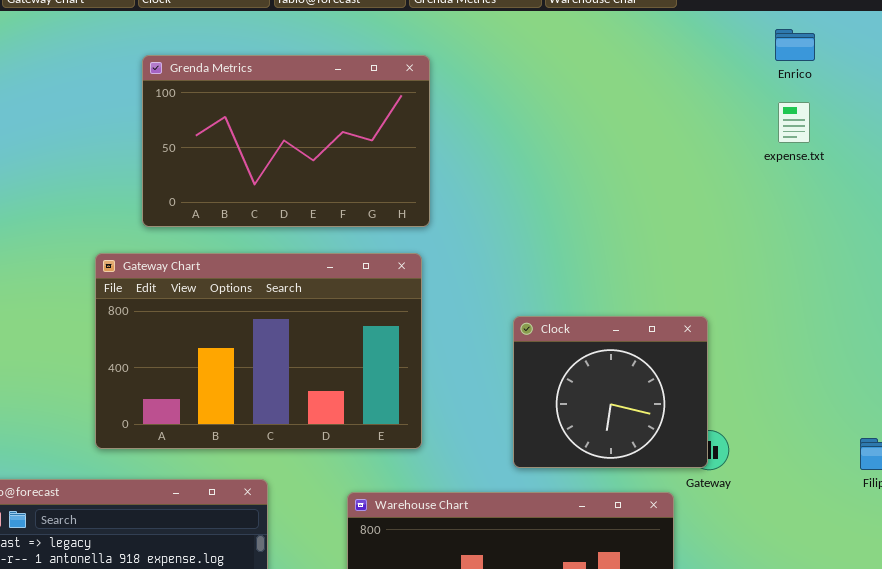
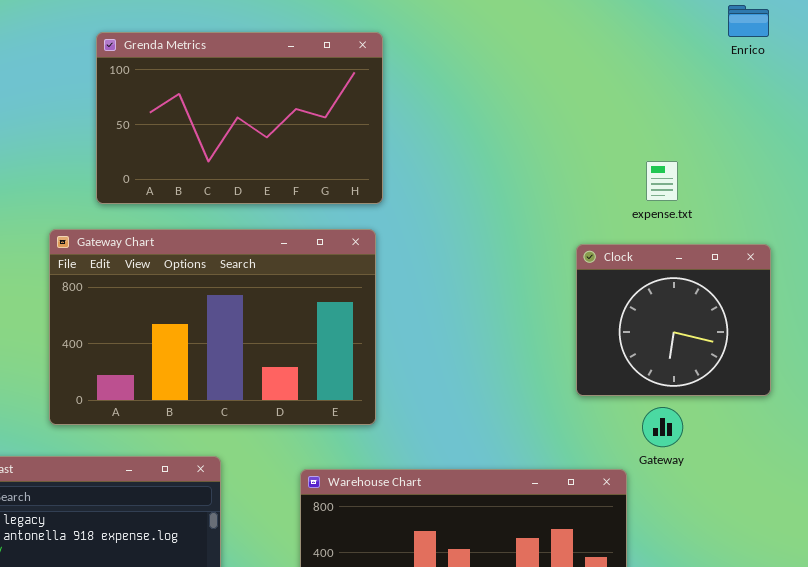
expense.txt: [778,102,810,143] -> [646,161,678,201], moved
Clock: [513,316,708,468] -> [576,244,771,396], moved

